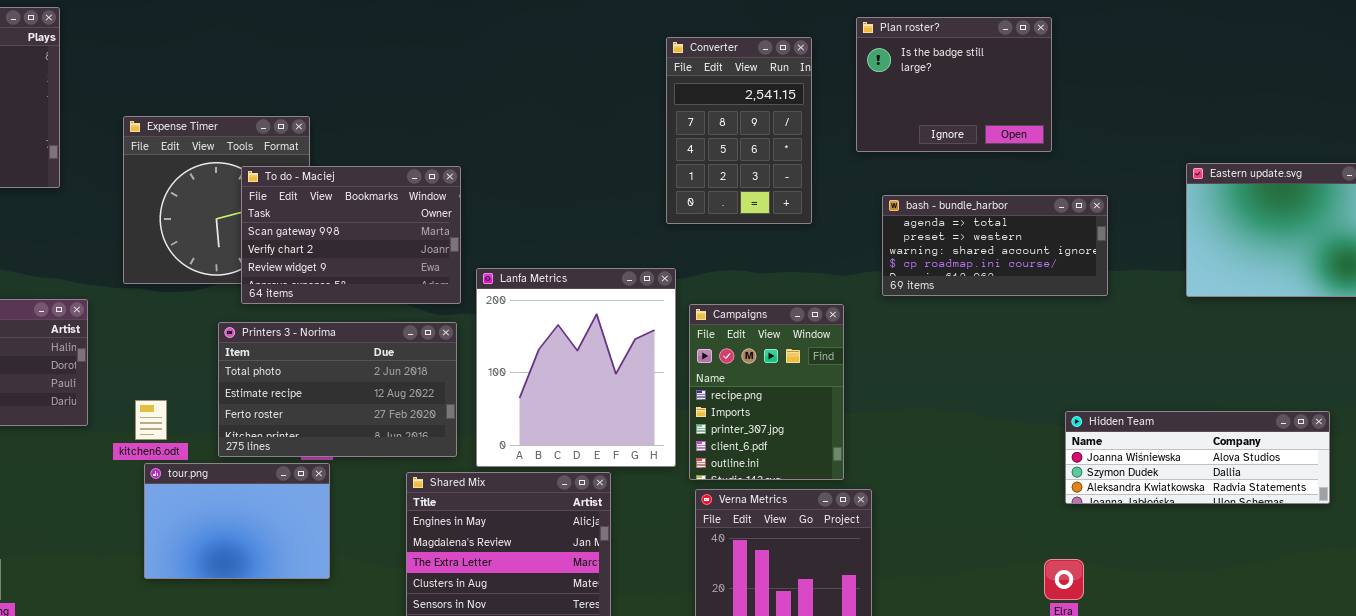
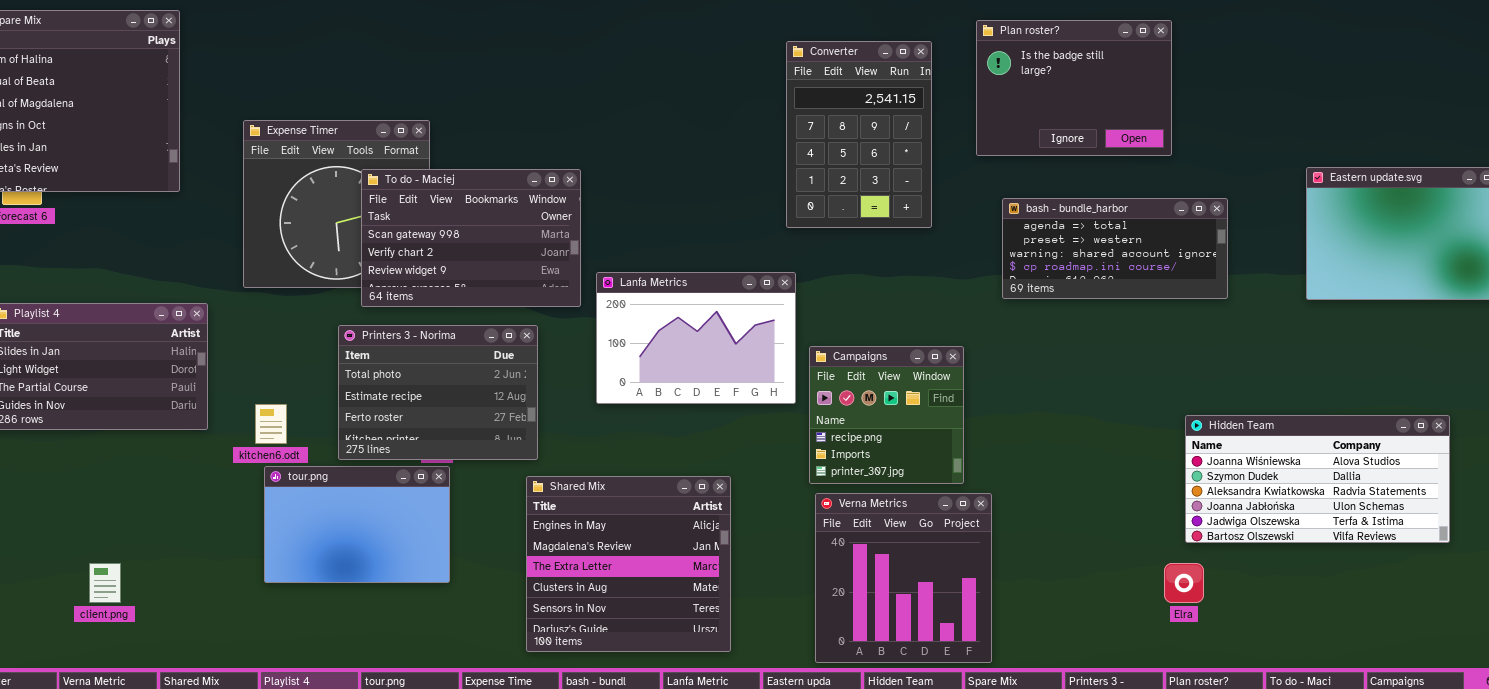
Lanfa Metrics: [476,268,676,467] -> [596,272,796,404], resized
Campaigns: [689,304,844,480] -> [809,346,964,484], resized
Printers 3 - Norima: [218,322,457,457] -> [338,325,538,460], resized
Hidden Team: [1065,411,1330,504] -> [1185,415,1450,543], resized

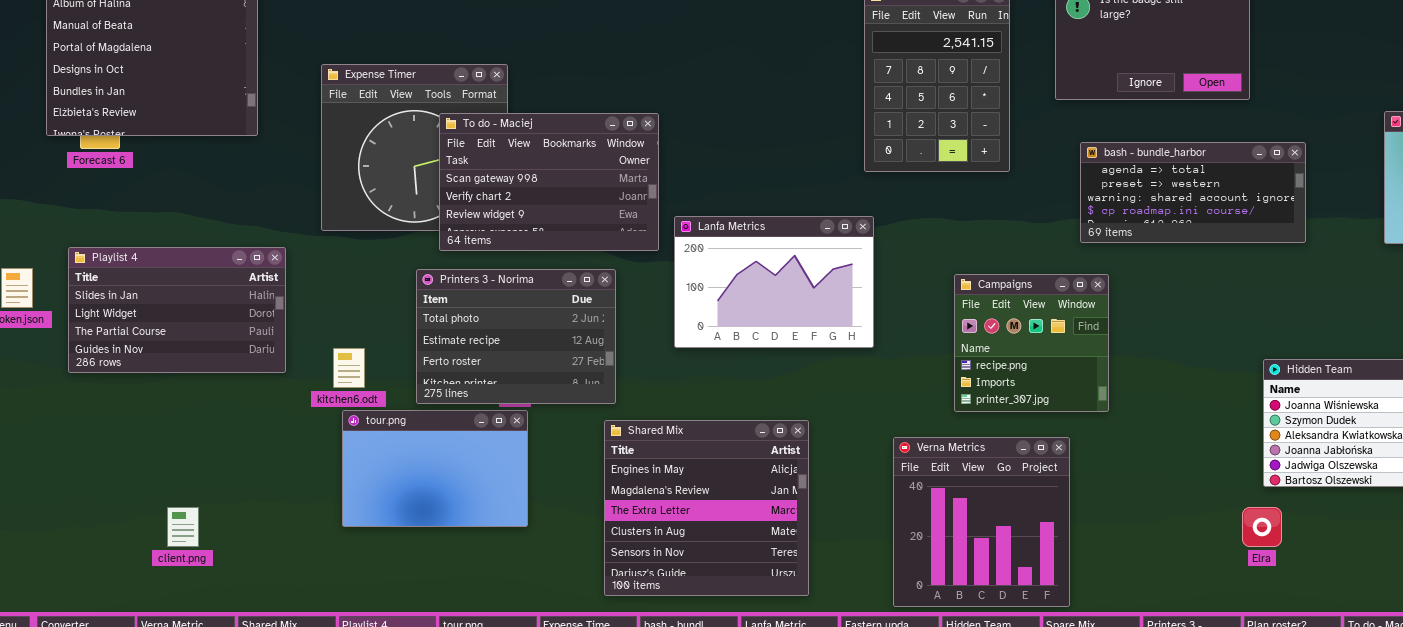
Campaigns: [809,346,964,484] -> [954,274,1109,412], moved

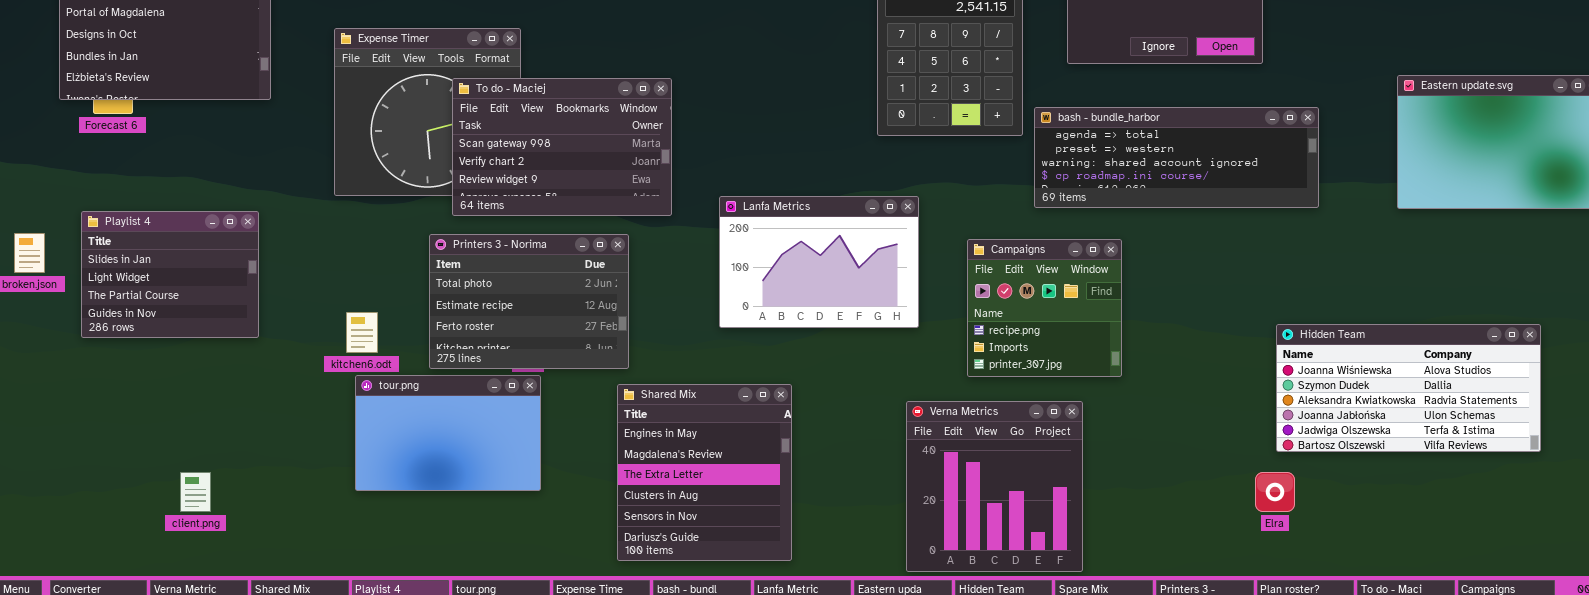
bash - bundle_harbor: [1080,142,1306,243] -> [1034,107,1319,208], resized
Lanfa Metrics: [674,216,874,348] -> [719,196,919,328], moved
Playlist 4: [68,247,286,373] -> [81,211,259,338], resized
Shared Mix: [604,420,809,596] -> [617,384,792,561], resized

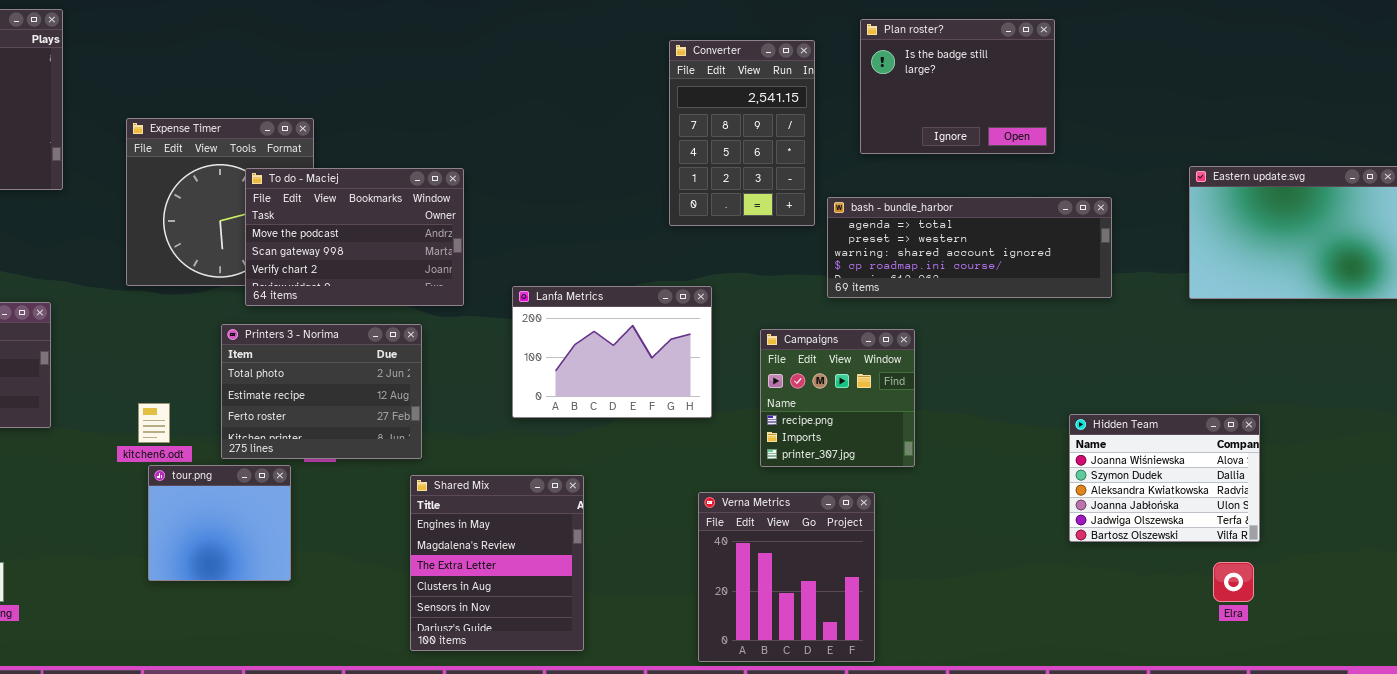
To do - Maciej: [452,78,672,216] -> [245,168,464,306], scrolled up 1 row
Hidden Team: [1276,324,1541,452] -> [1069,414,1260,542], resized
tour.png: [355,375,541,491] -> [148,465,291,581], resized
Elra: [1255,472,1295,512] -> [1213,562,1254,602], moved

